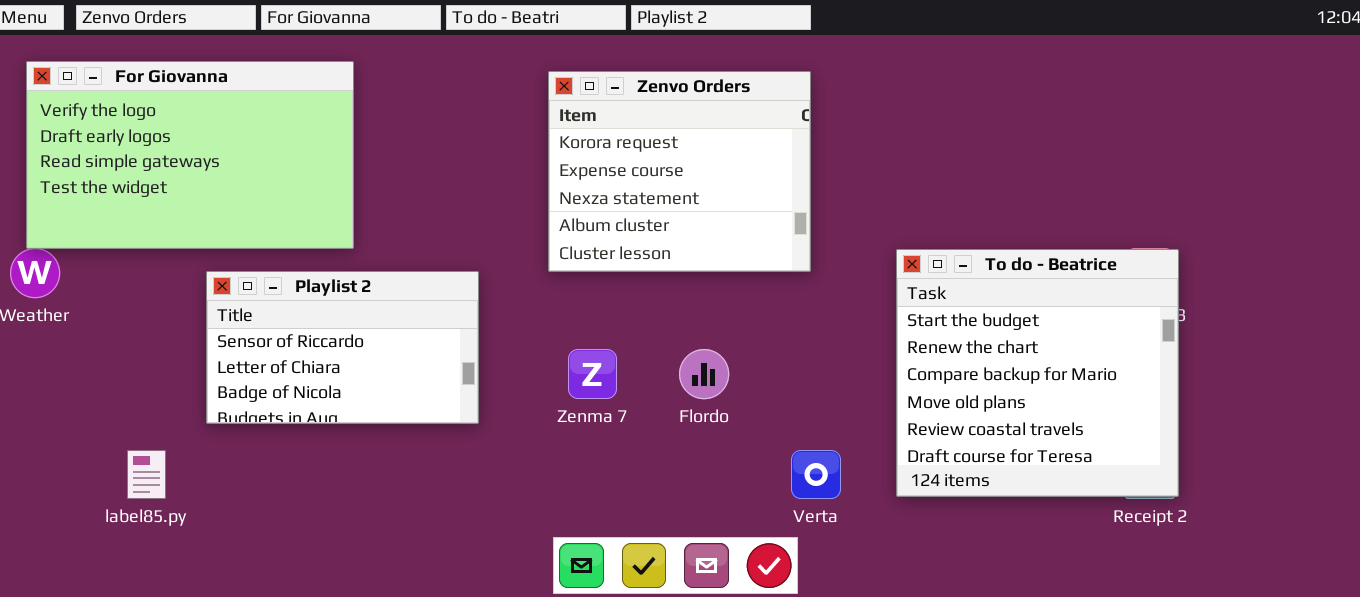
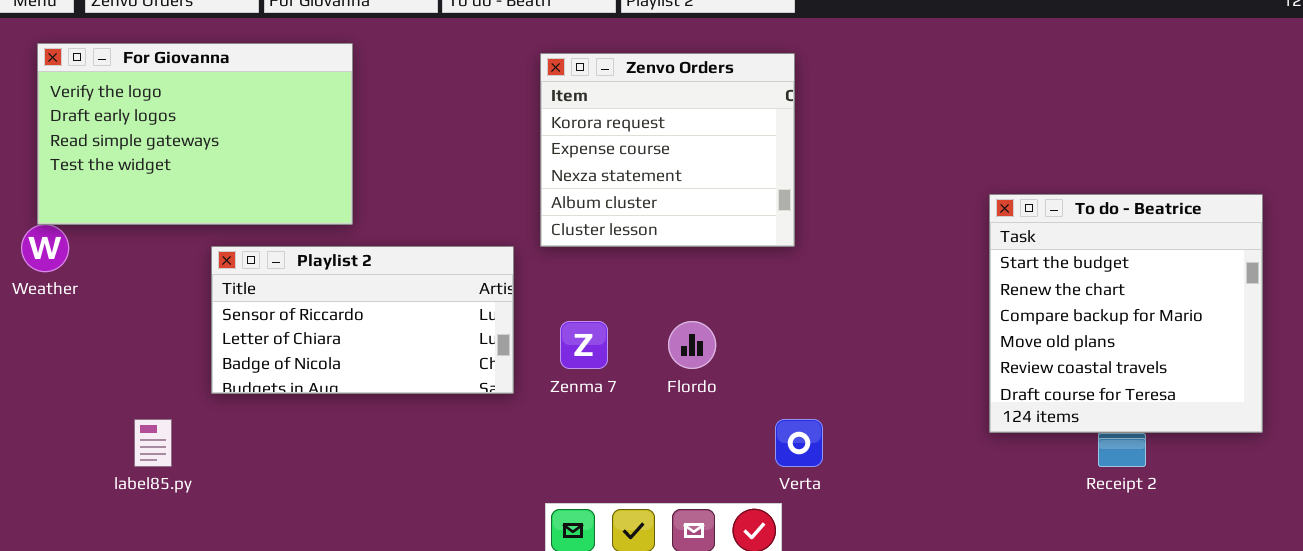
To do - Beatrice: [896,249,1179,497] -> [989,194,1263,433], moved
Playlist 2: [206,271,479,424] -> [211,246,514,394], resized

